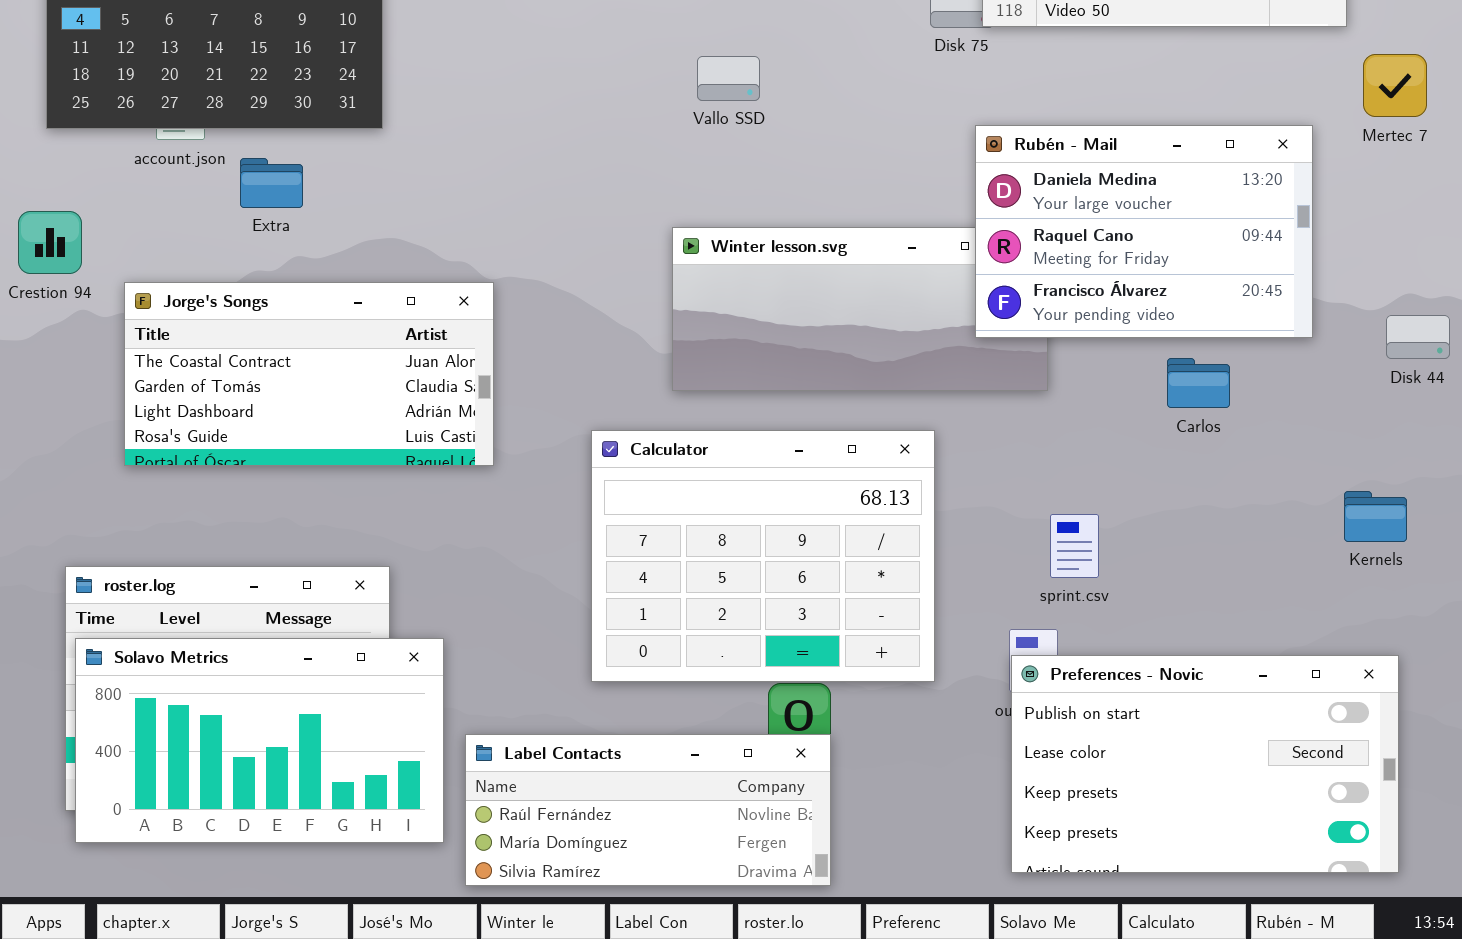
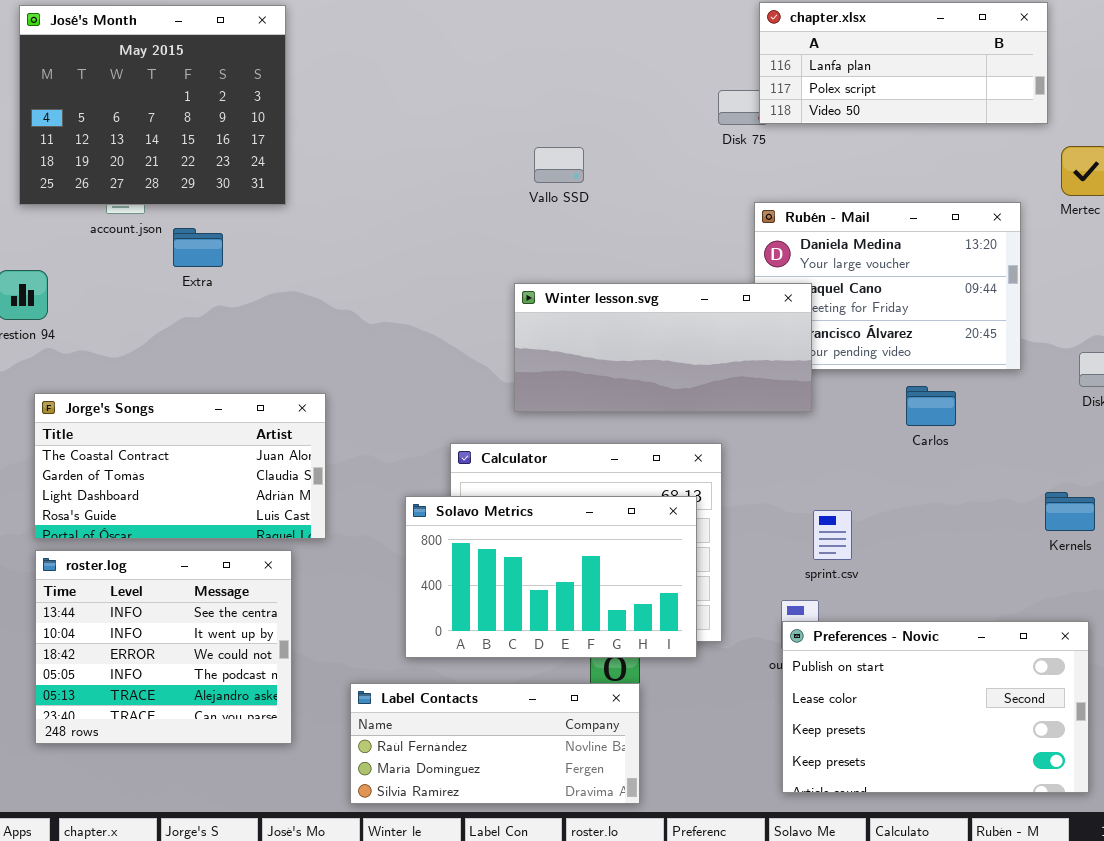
Winter lesson.svg: [672,227,1048,391] -> [514,283,812,412], raised
Jorge's Songs: [124,282,494,466] -> [34,393,326,539], moved
Solavo Metrics: [75,638,444,843] -> [405,496,697,658], moved

